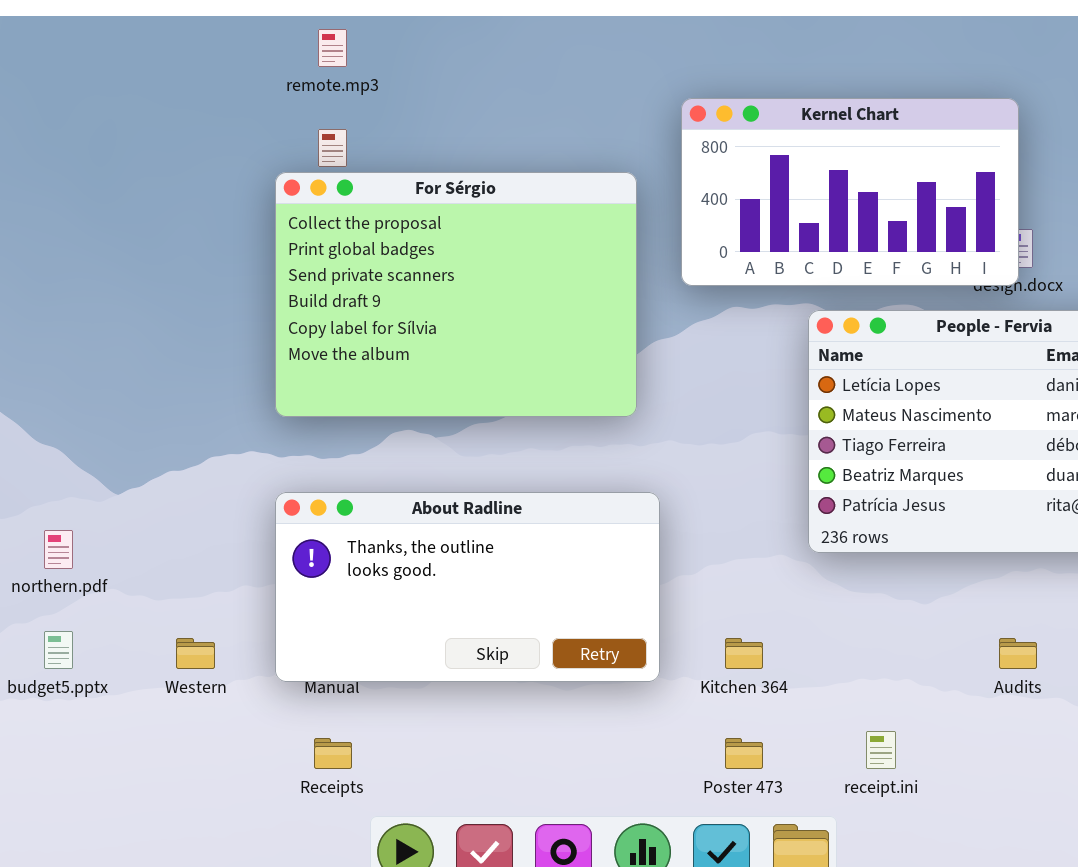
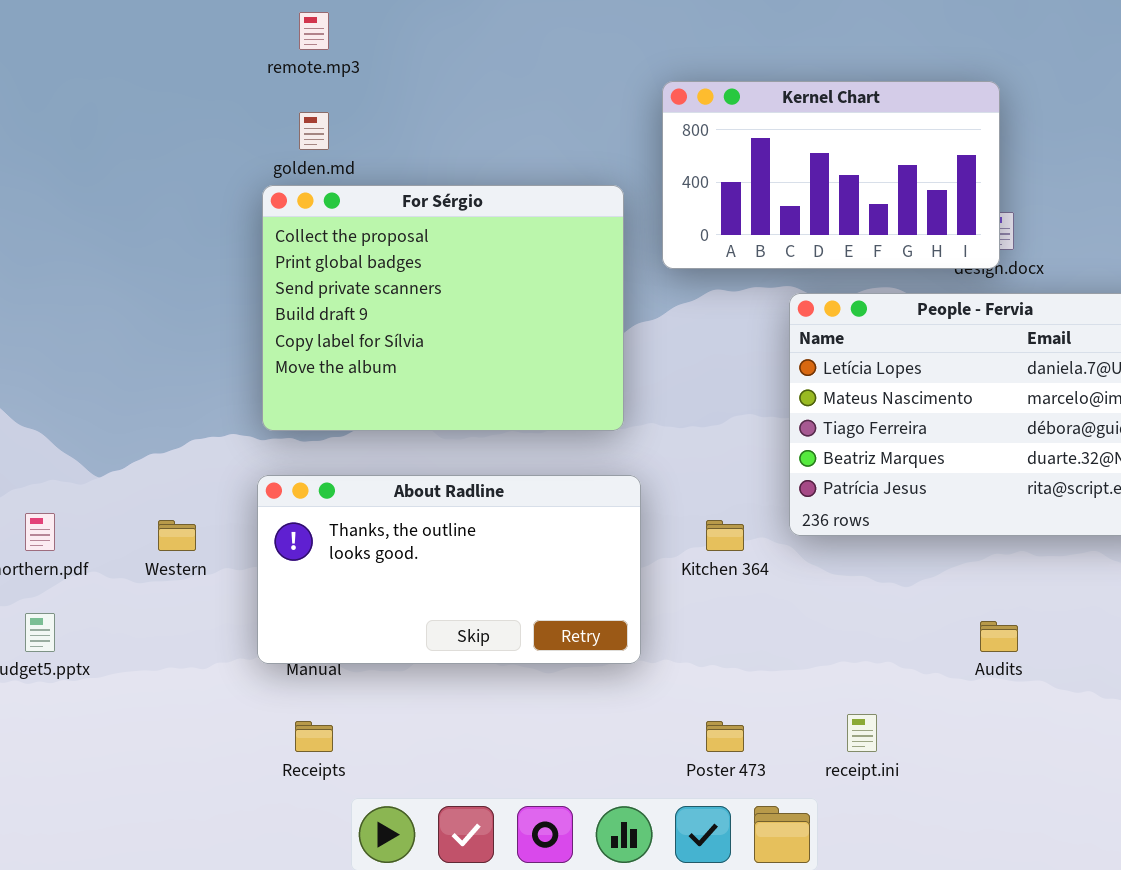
For Sérgio: [275,172,637,417] -> [262,185,624,431], moved
Western: [176,638,215,669] -> [158,520,196,551], moved
Kitchen 364: [725,638,763,669] -> [706,520,744,551], moved

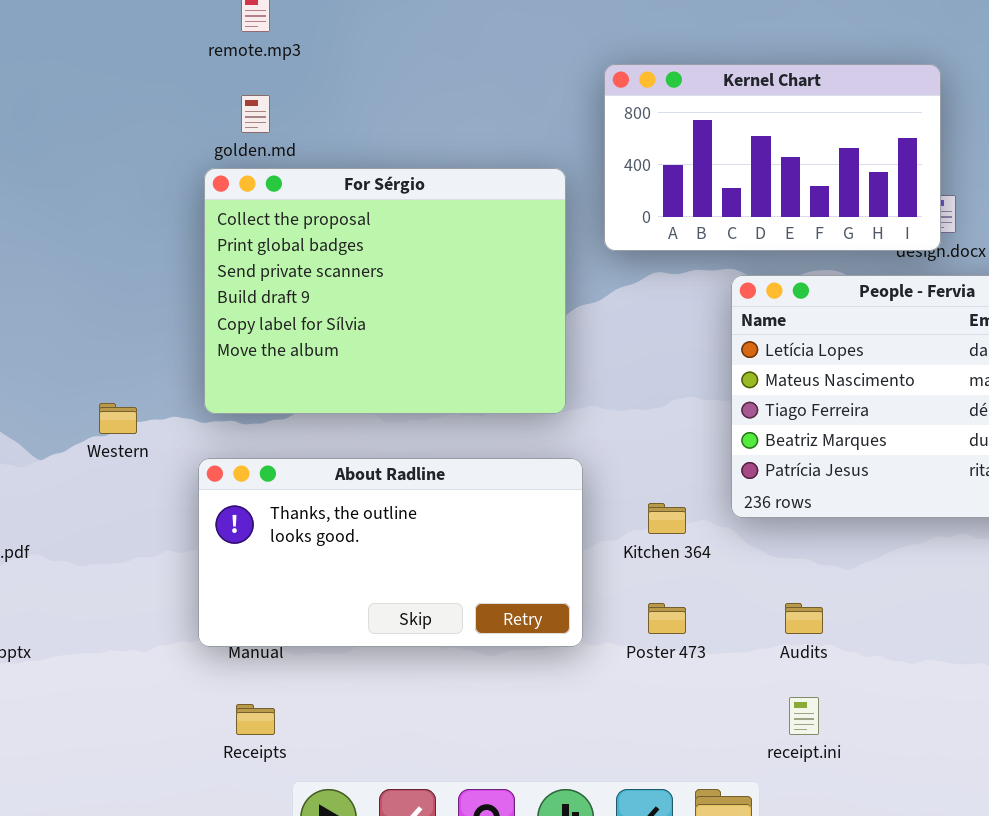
Western: [158,520,196,551] -> [99,403,137,434], moved
Audits: [980,621,1018,652] -> [785,603,823,634], moved
Poster 473: [706,721,744,752] -> [648,603,686,634], moved

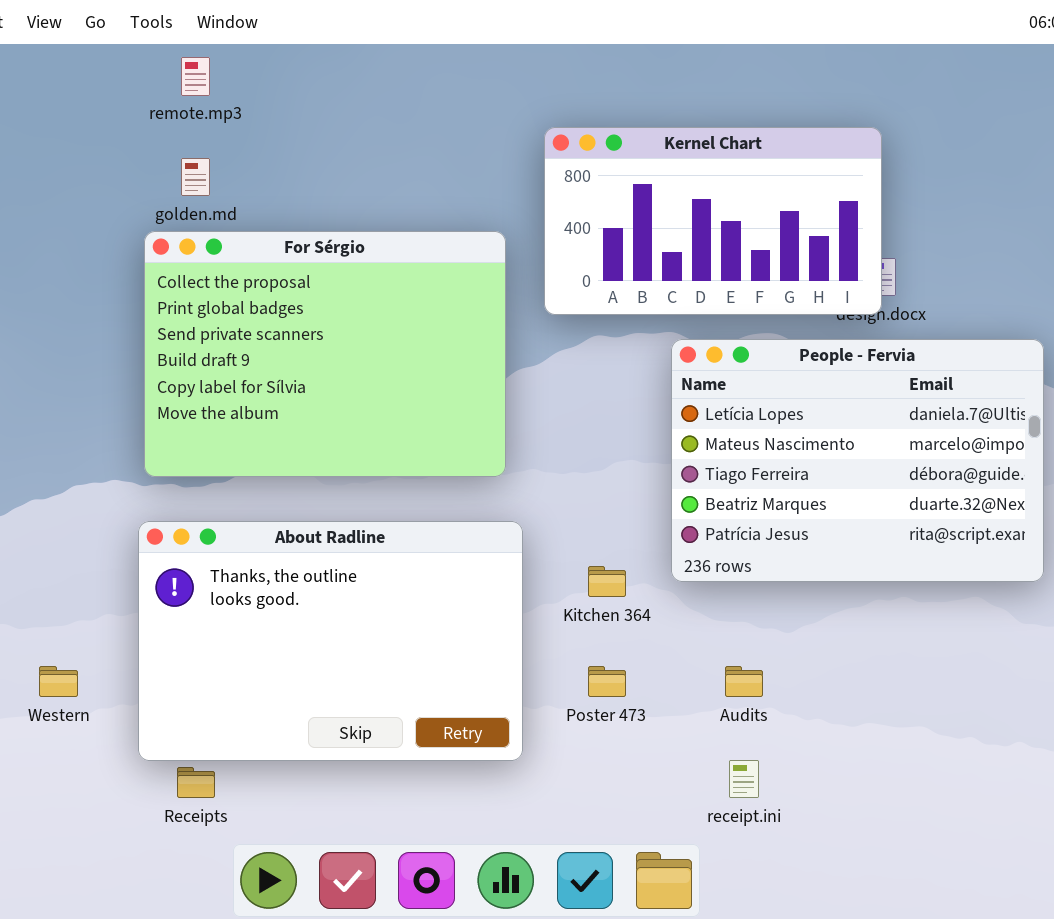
Western: [99,403,137,434] -> [39,666,78,697], moved
About Radline: [198,458,583,647] -> [138,521,523,761], resized

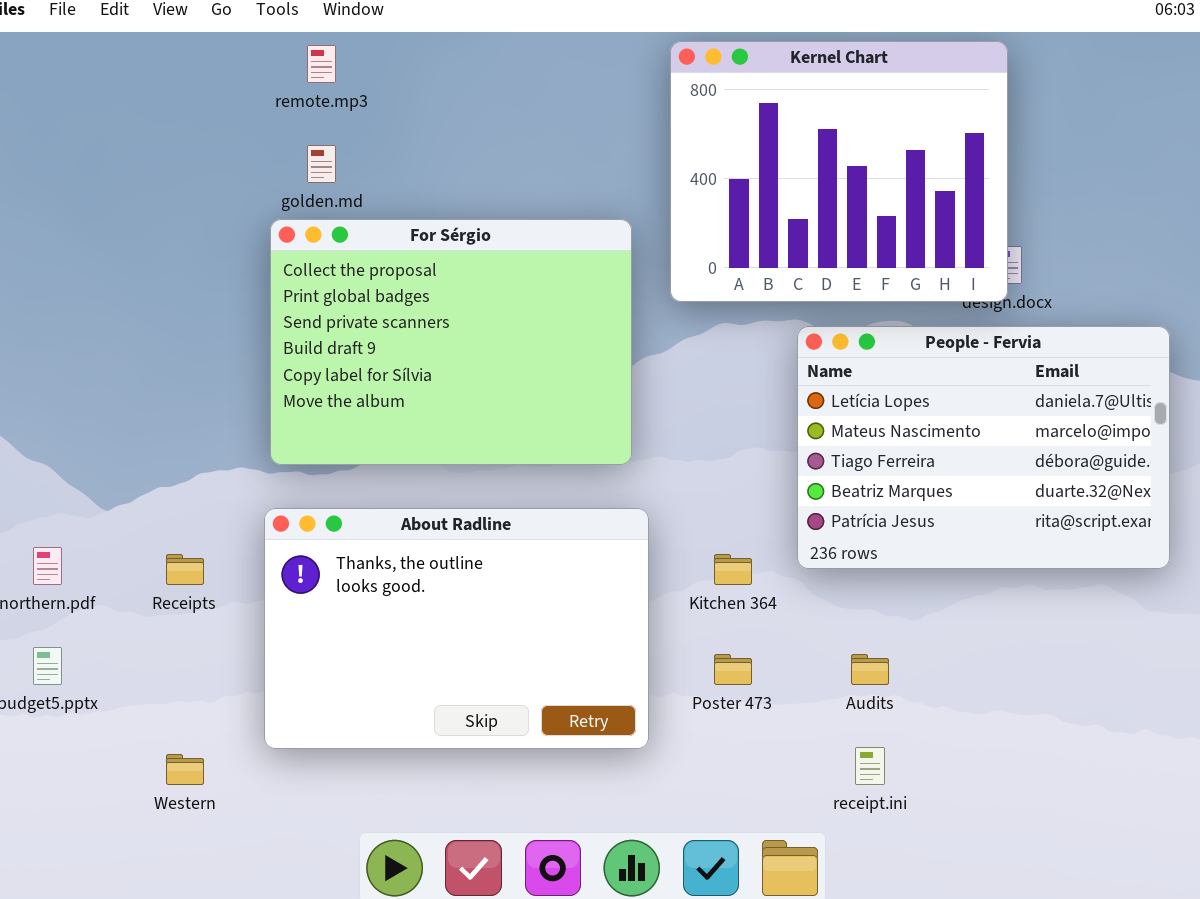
Kernel Chart: [544,127,882,315] -> [670,41,1008,302], resized
Western: [39,666,78,697] -> [166,754,204,785], moved
Receipts: [177,767,215,798] -> [166,554,204,585], moved

